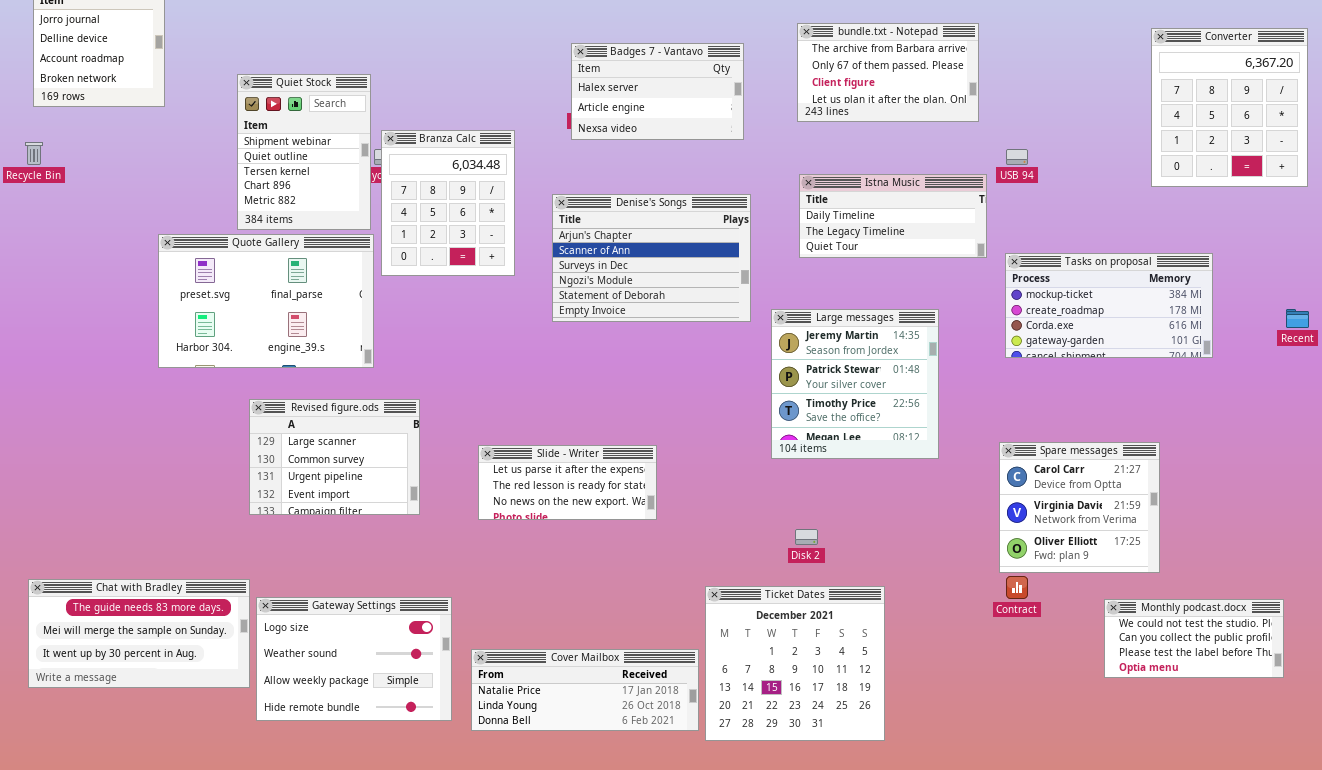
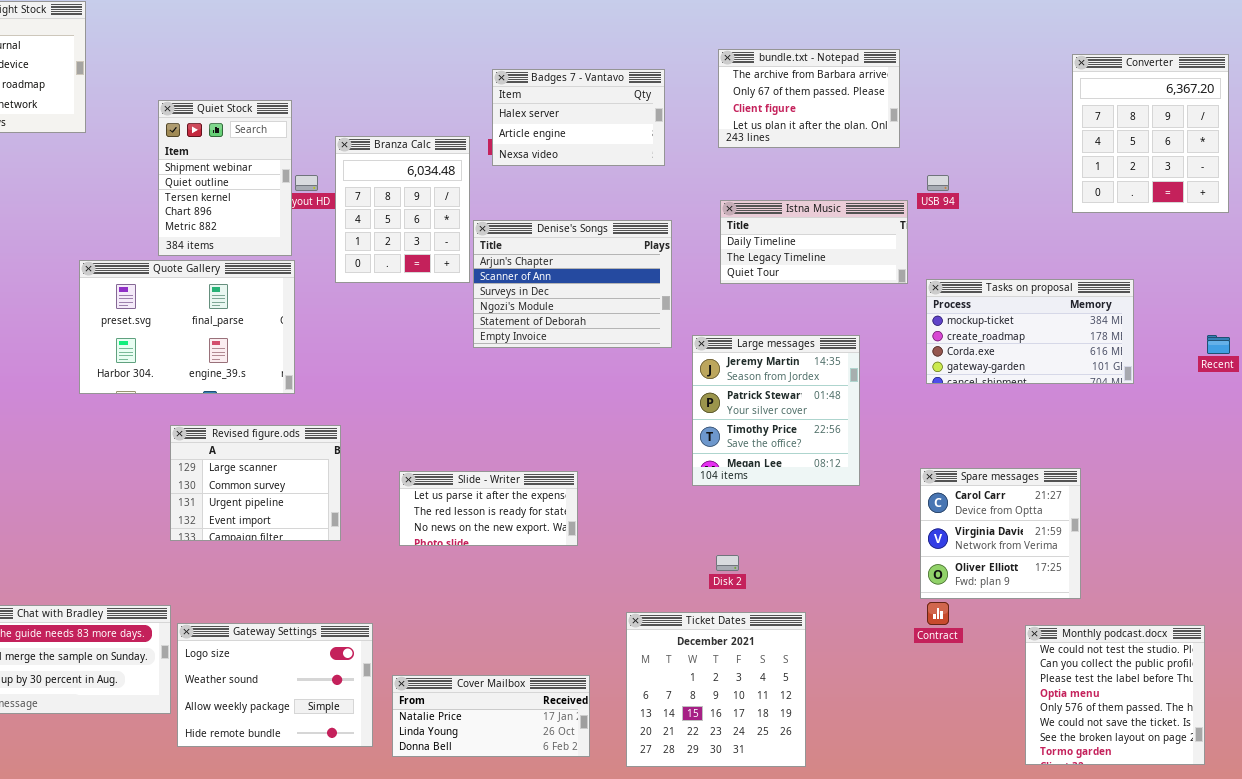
Branza Calc: [381,130,515,276] -> [335,136,470,283], moved
Monthly podcast.docx: [1104,599,1284,678] -> [1025,625,1205,765], resized
Cover Mailbox: [471,649,699,731] -> [392,675,590,757], resized

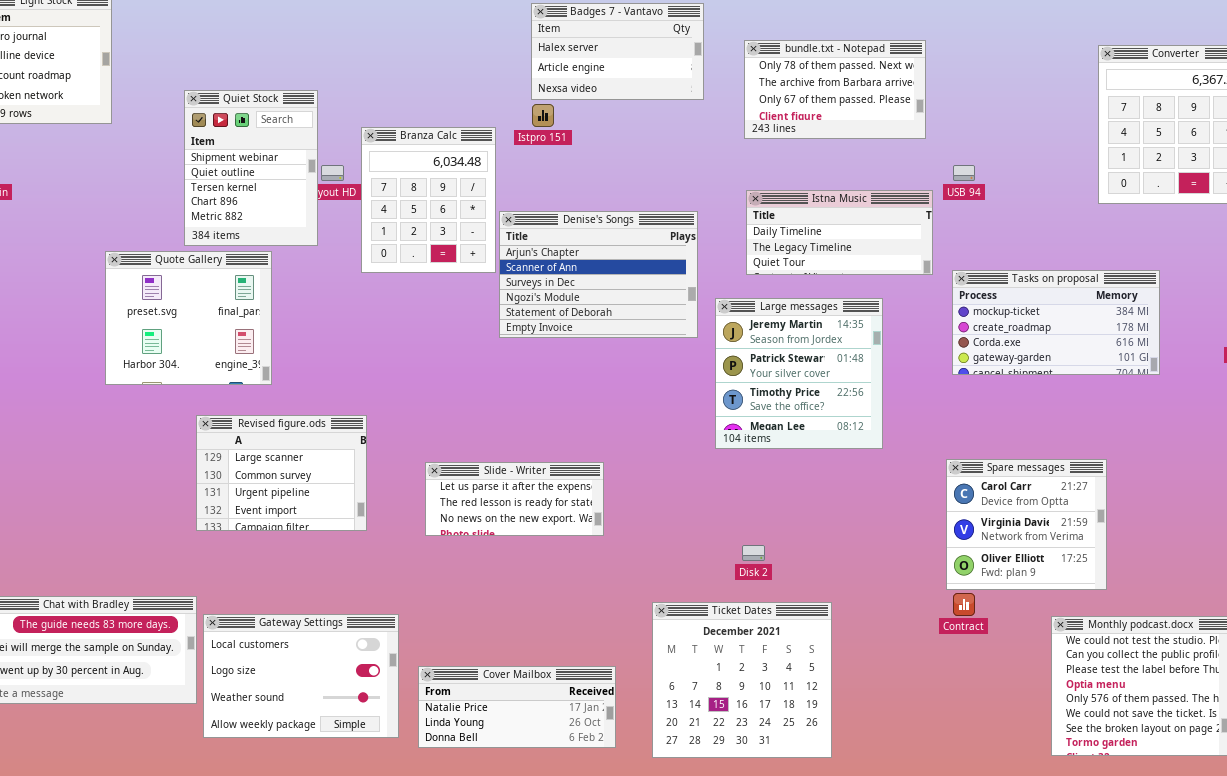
bundle.txt - Notepad: [718,49,900,148] -> [744,40,926,139], scrolled up 1 row
Badges 7 - Vantavo: [492,69,665,166] -> [531,3,704,100], moved
Quote Gallery: [79,260,295,394] -> [105,251,272,385], resized
Large messages: [692,335,860,486] -> [715,298,883,449], moved
Gateway Settings: [177,623,373,747] -> [203,614,399,738], scrolled up 1 row

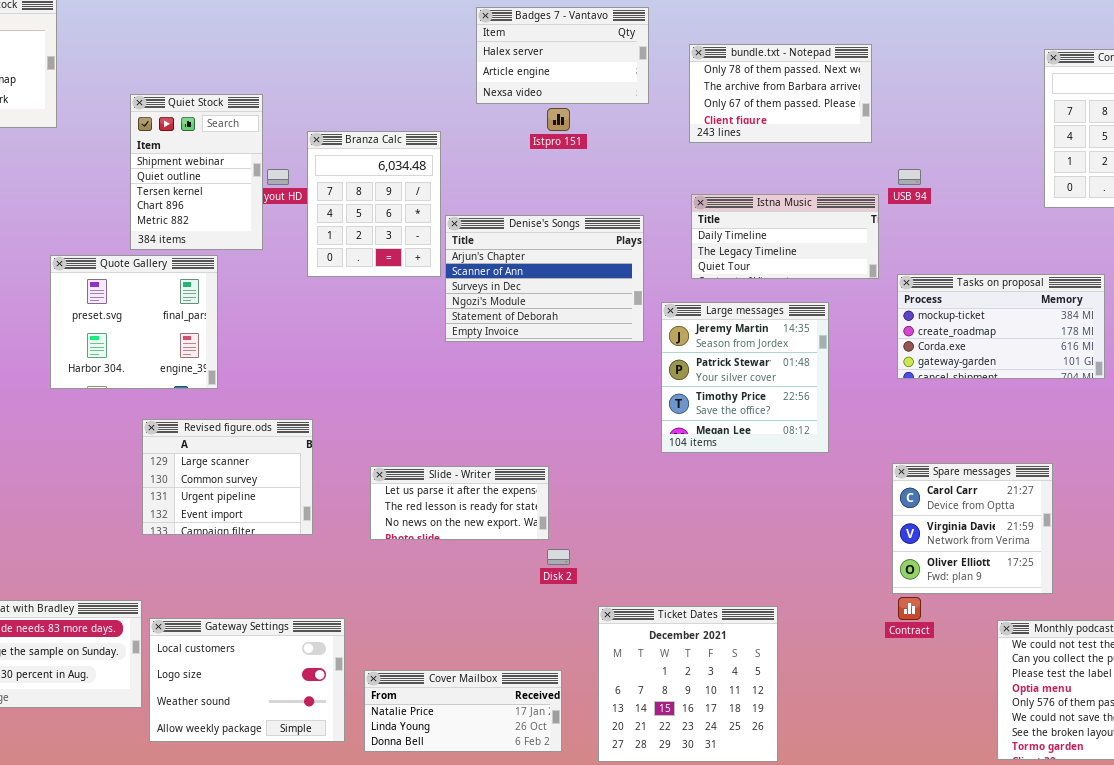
Istpro 151: [532,104,554,127] -> [547,108,570,131], moved
Disk 2: [742,545,765,561] -> [547,549,570,565], moved

